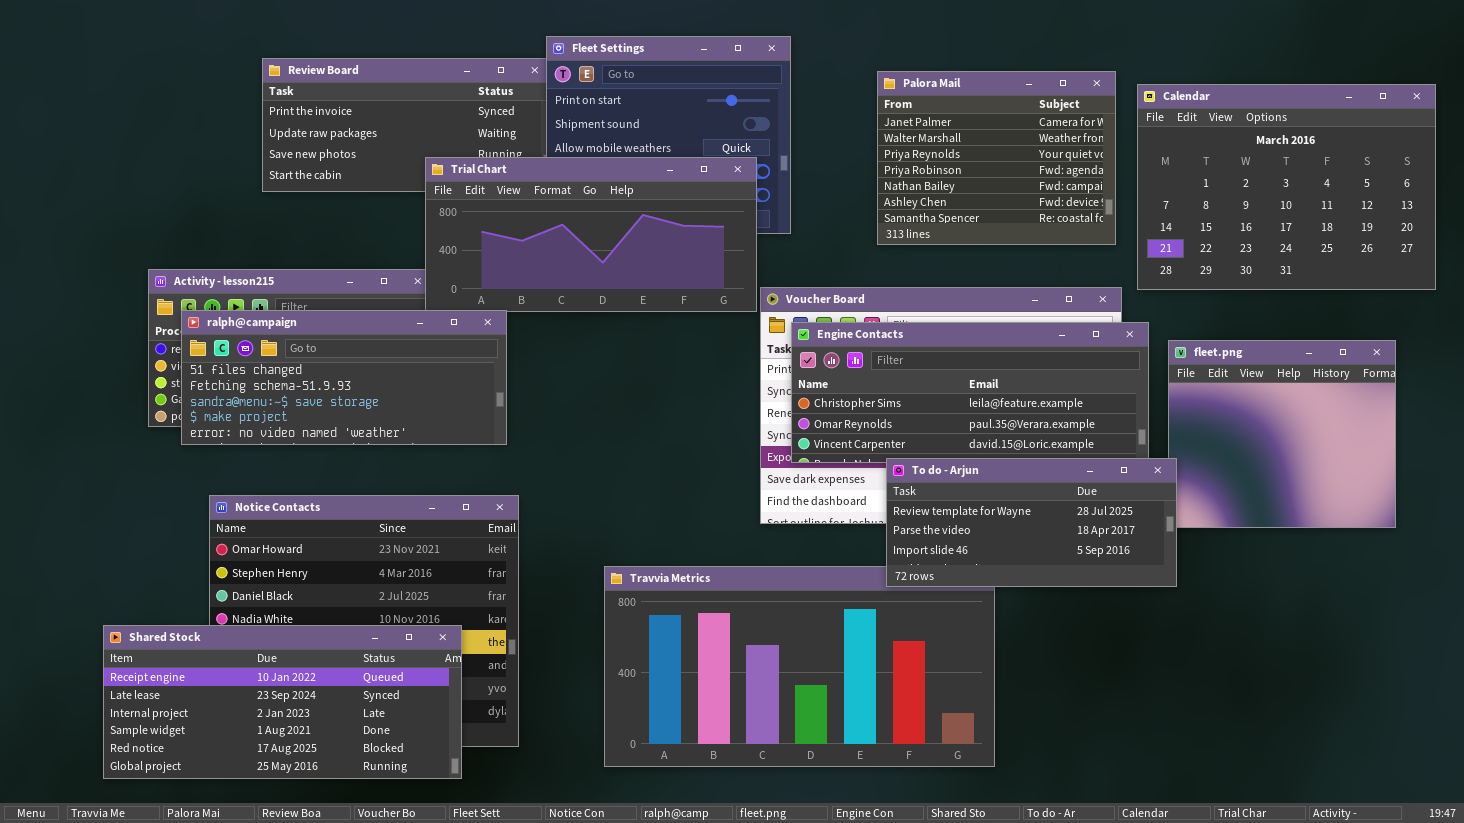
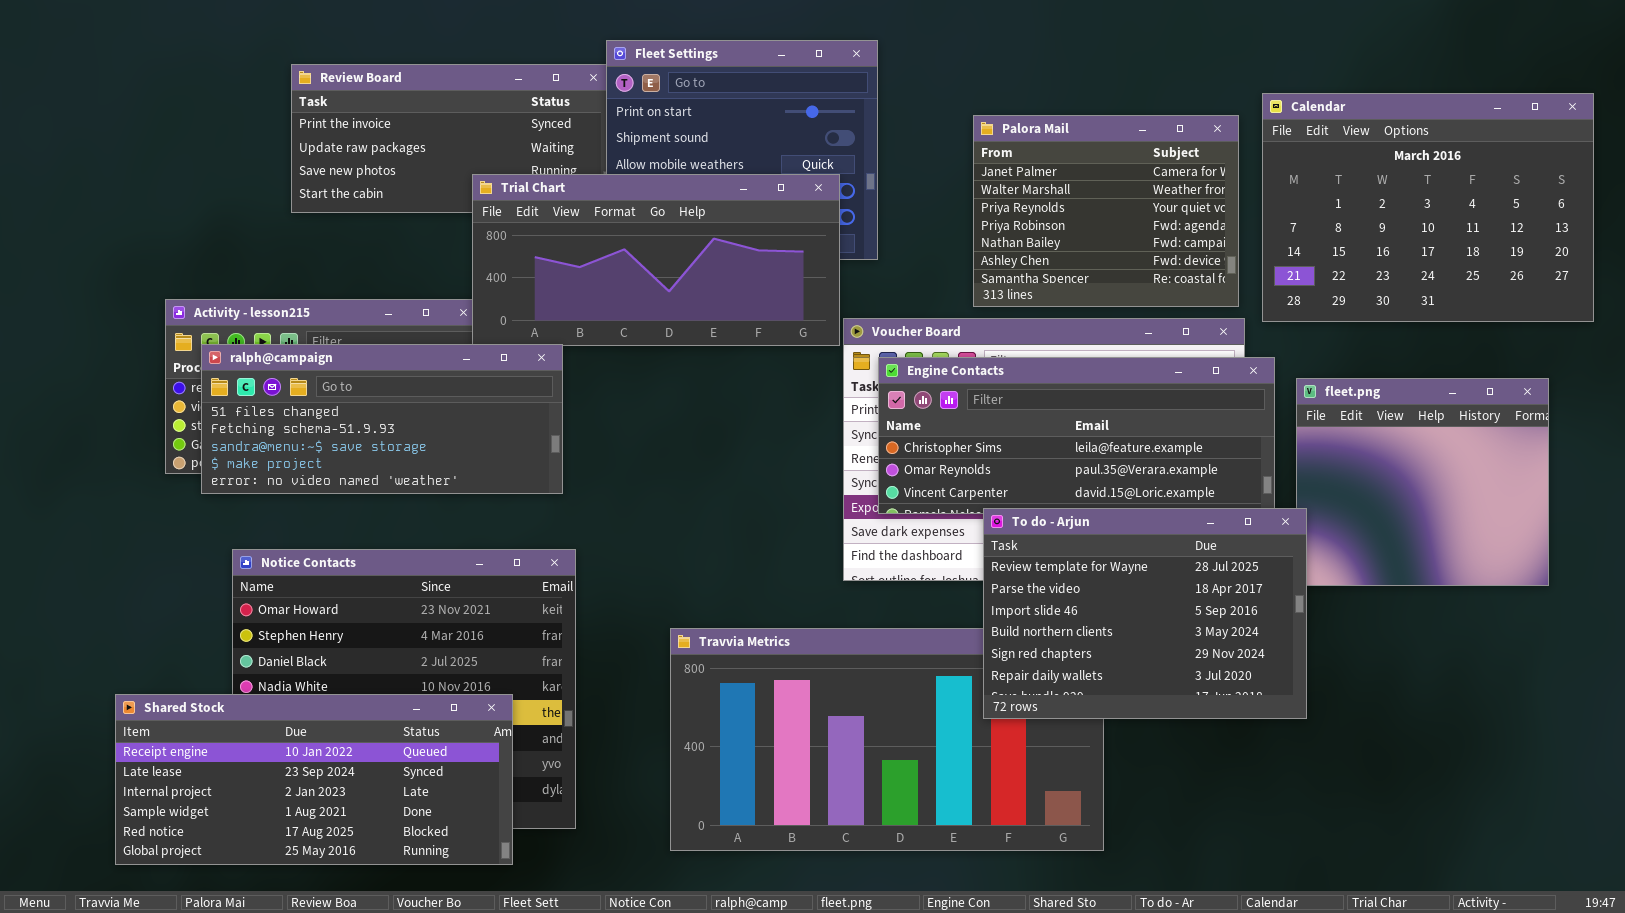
Palora Mail: [877,71,1116,245] -> [973,115,1239,307], moved
To do - Arjun: [886,458,1177,587] -> [983,508,1307,719], resized

